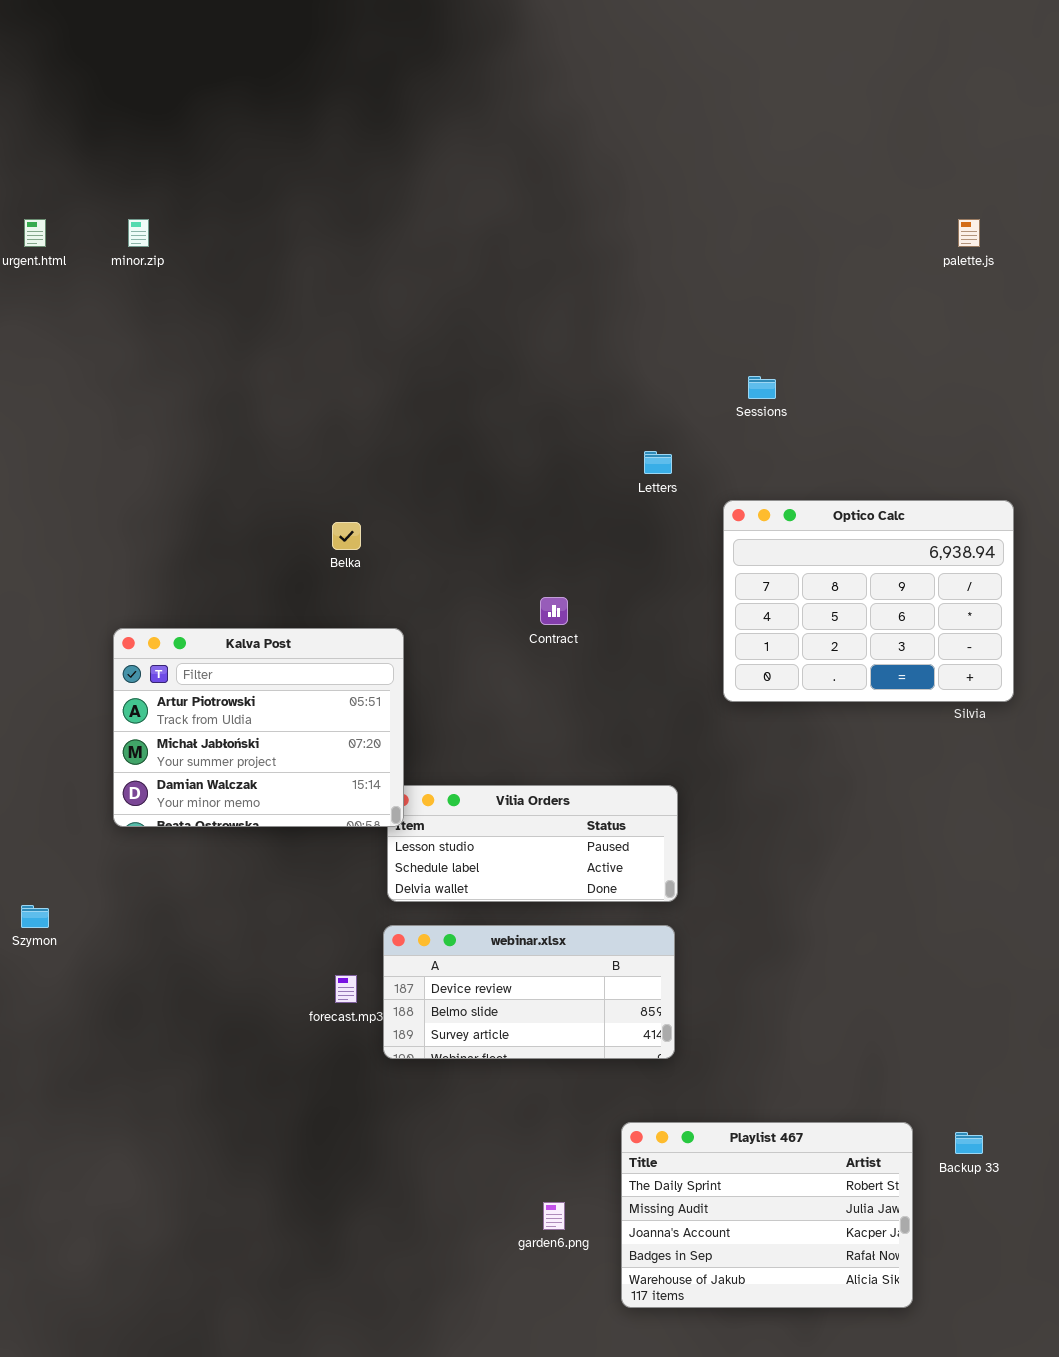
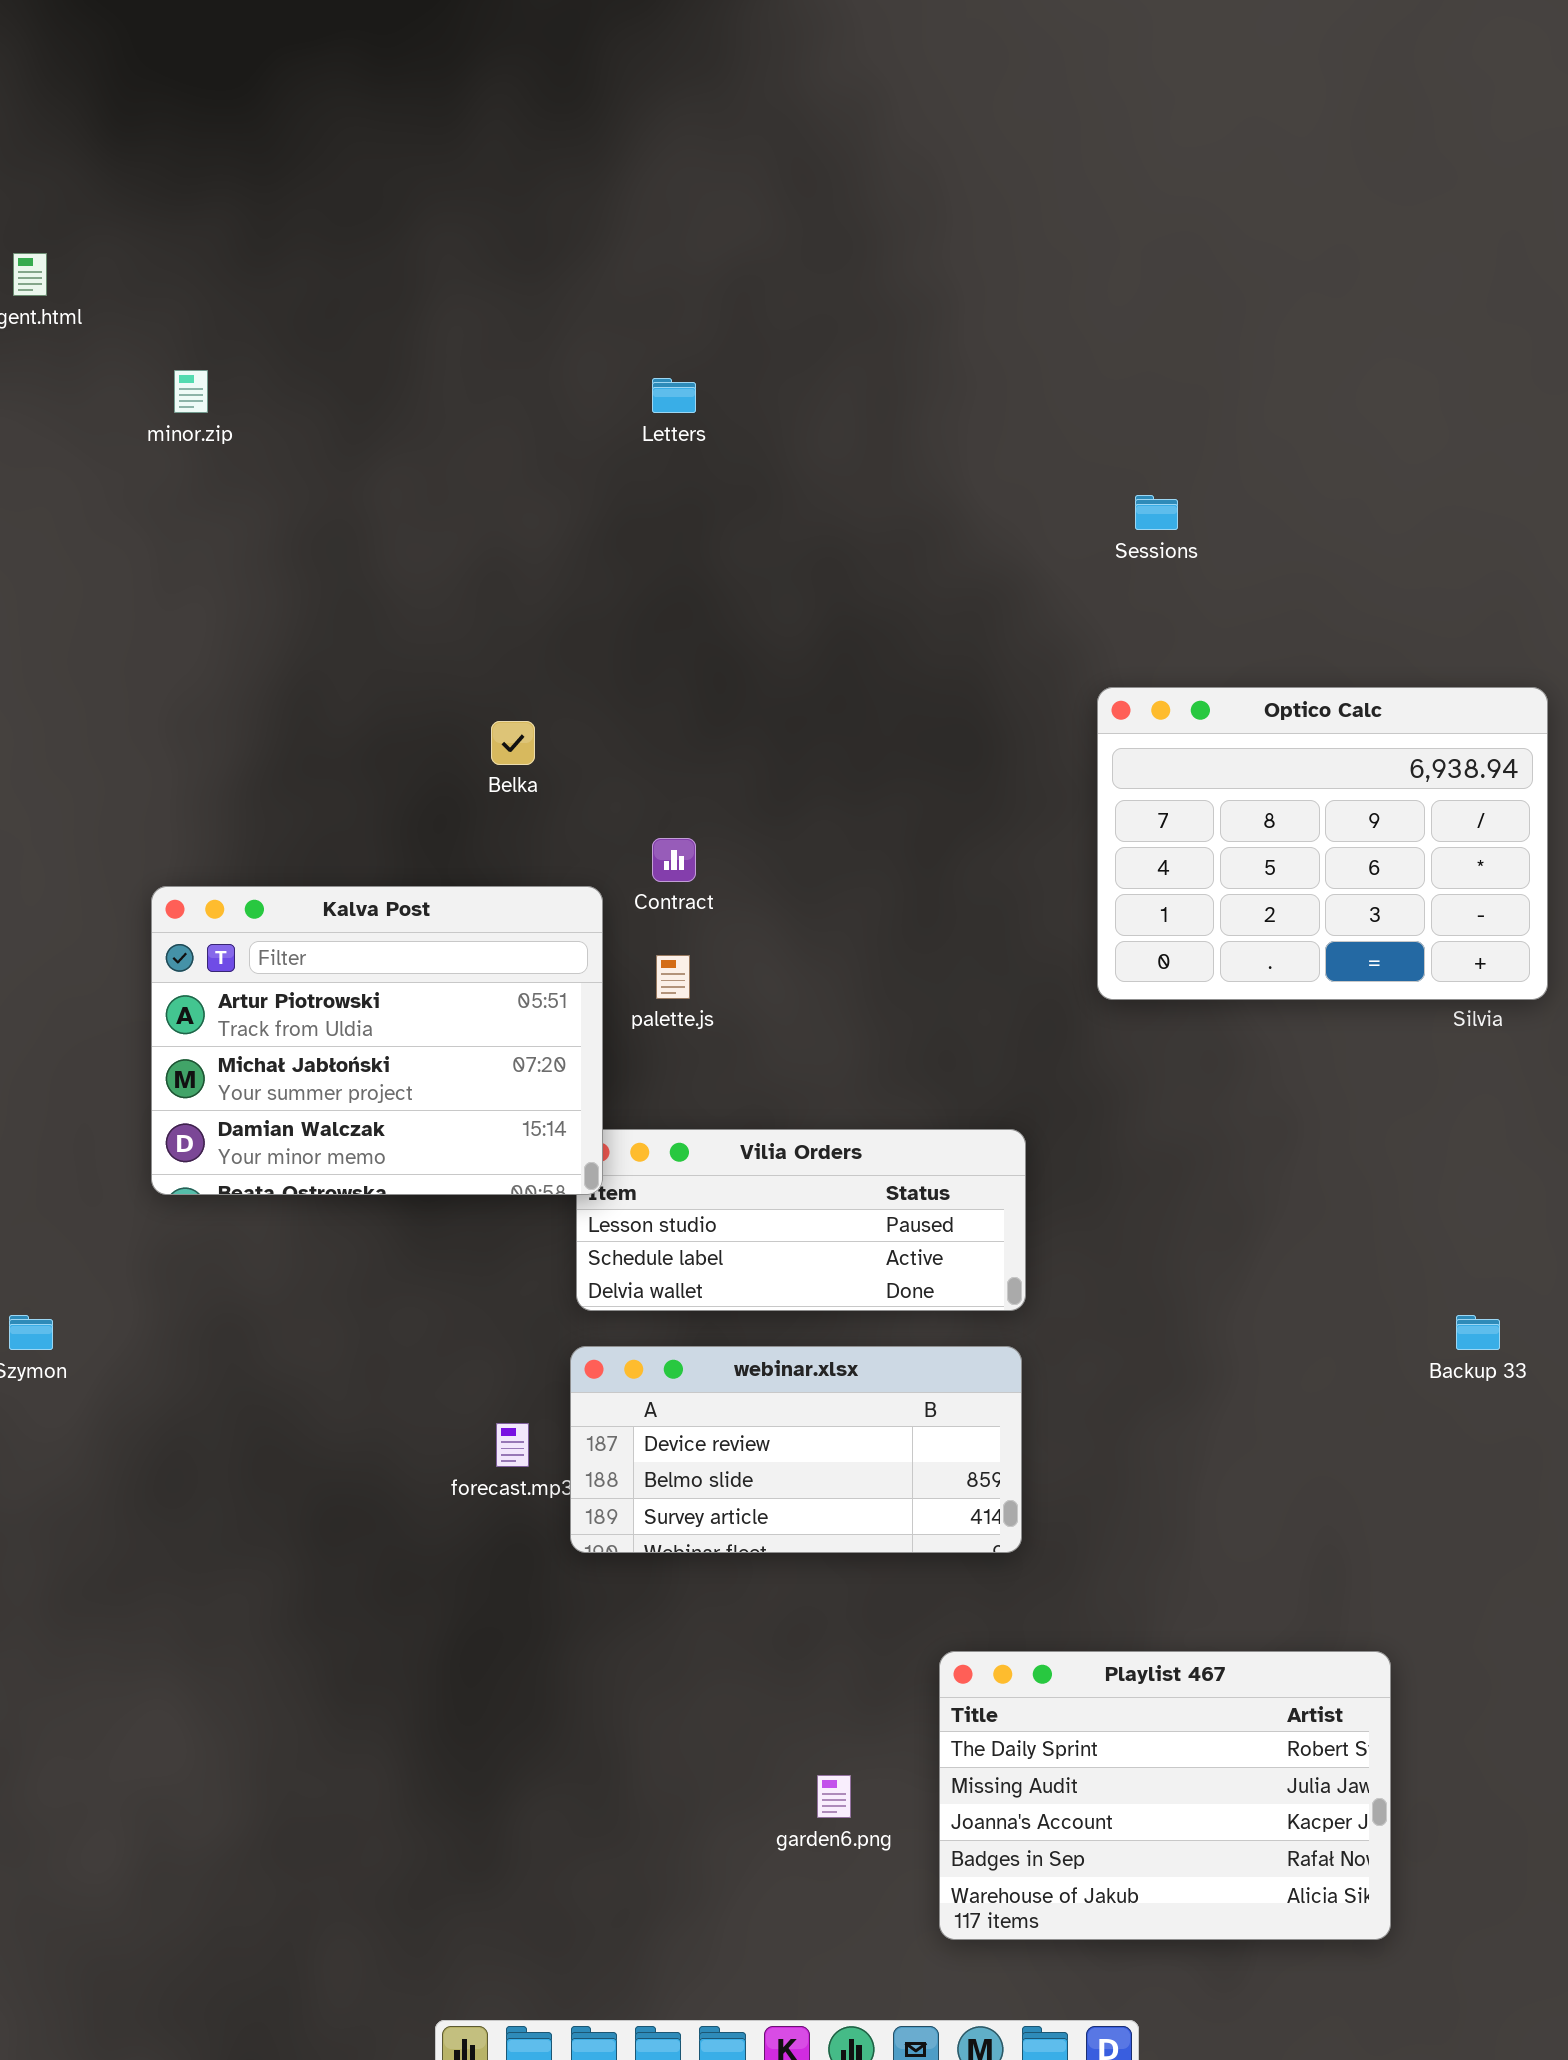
minor.zip: [128,219,149,247] -> [174,370,208,413], moved
palette.js: [958,219,980,247] -> [656,955,690,999], moved
Letters: [644,451,672,474] -> [652,378,696,413], moved
Contract: [540,597,568,625] -> [652,838,696,882], moved
Backup 33: [955,1132,983,1154] -> [1456,1315,1500,1350], moved

